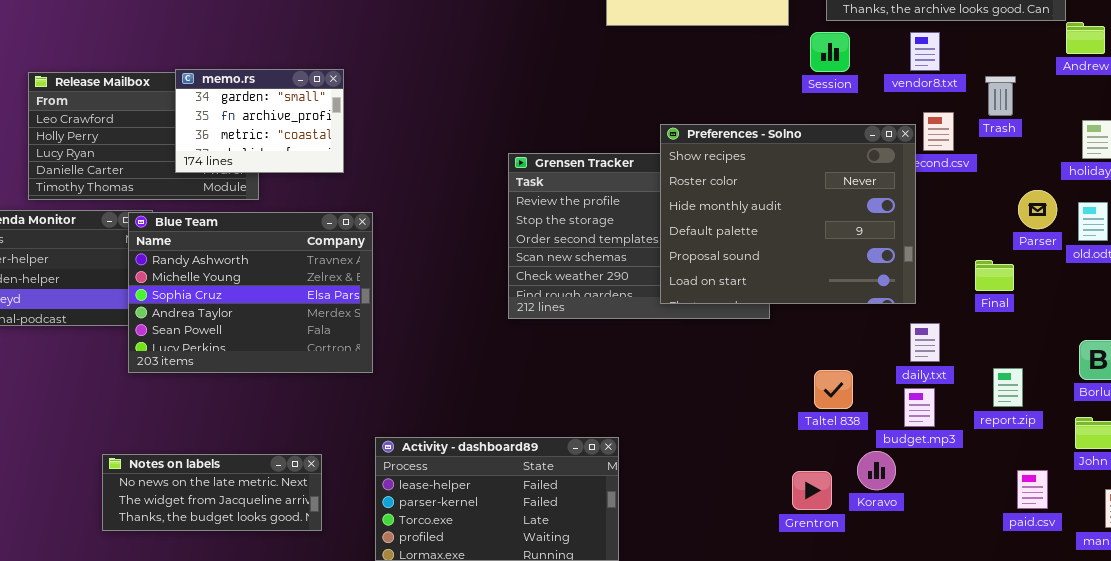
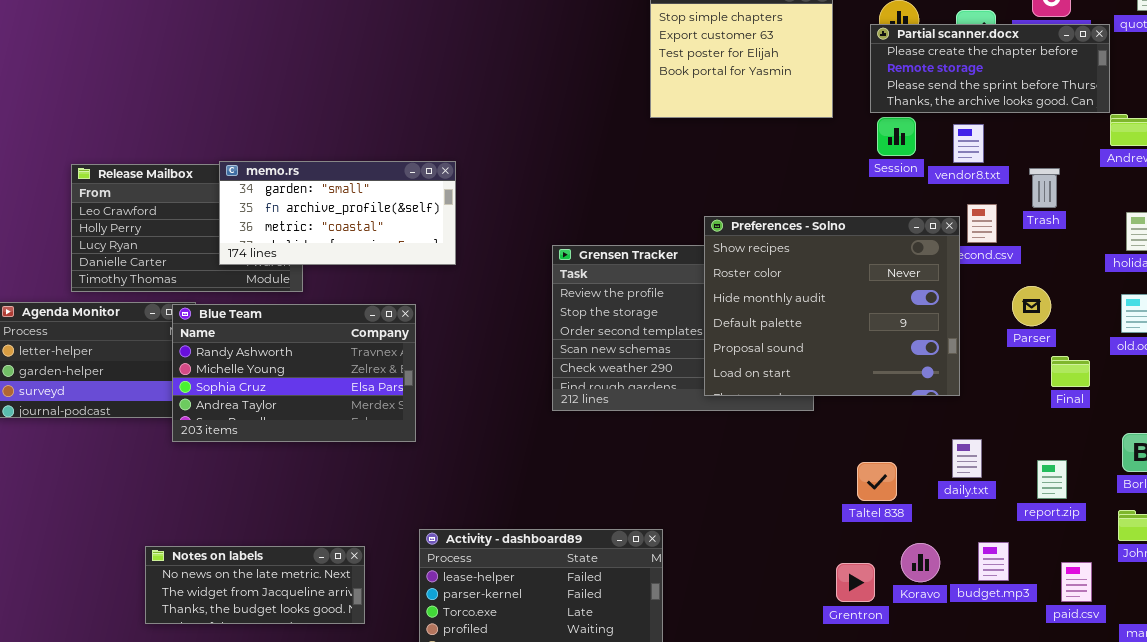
Session: [810,32,850,72] -> [877,117,916,156], moved
memo.rs: [175,69,344,173] -> [219,161,456,265], resized
Parser: [1018,190,1057,229] -> [1012,286,1051,326], moved
Blue Team: [128,212,373,373] -> [172,304,416,442], resized
Final: [975,260,1014,291] -> [1051,356,1090,387], moved
daily.txt: [910,323,940,362] -> [952,439,982,478], moved
budget.mp3: [904,388,935,427] -> [978,542,1009,581], moved

